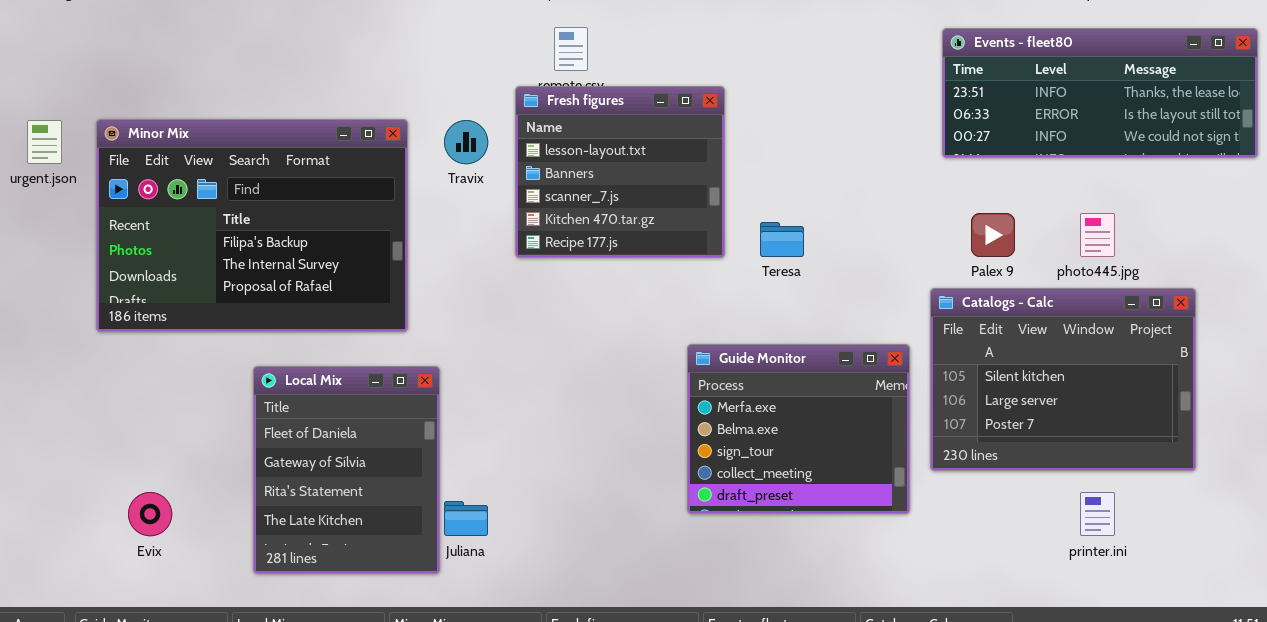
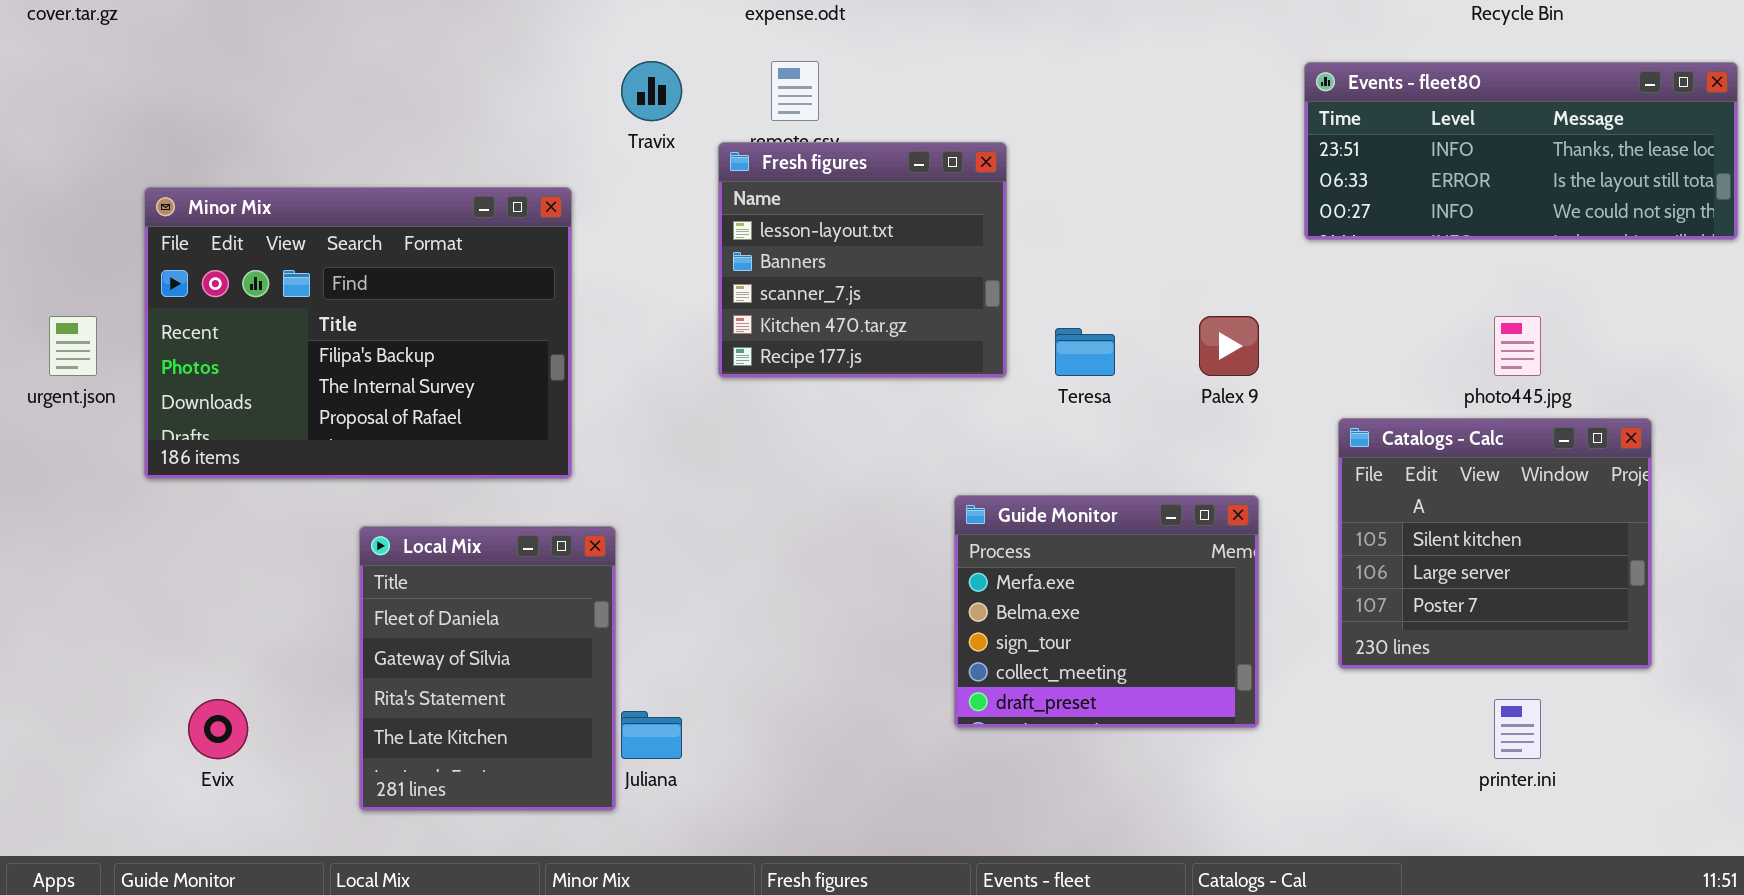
urgent.json: [27,120,62,164] -> [49,316,97,376], moved
Travix: [444,120,488,164] -> [621,61,682,121], moved
Palex 9: [971,213,1015,257] -> [1199,316,1259,376], moved
Catalogs - Calc: [930,288,1196,471] -> [1338,418,1652,669], resized

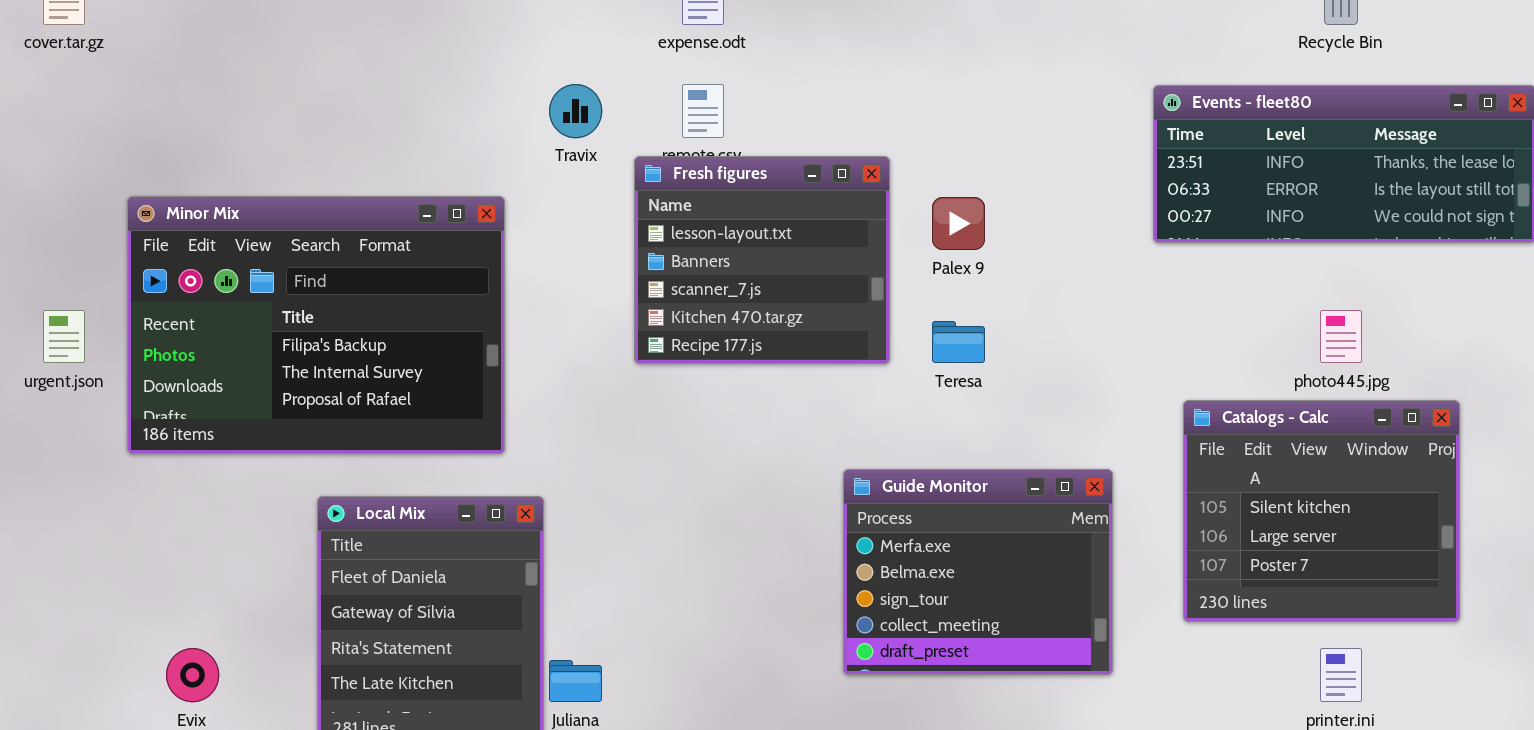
Palex 9: [1199,316,1259,376] -> [932,197,985,250], moved

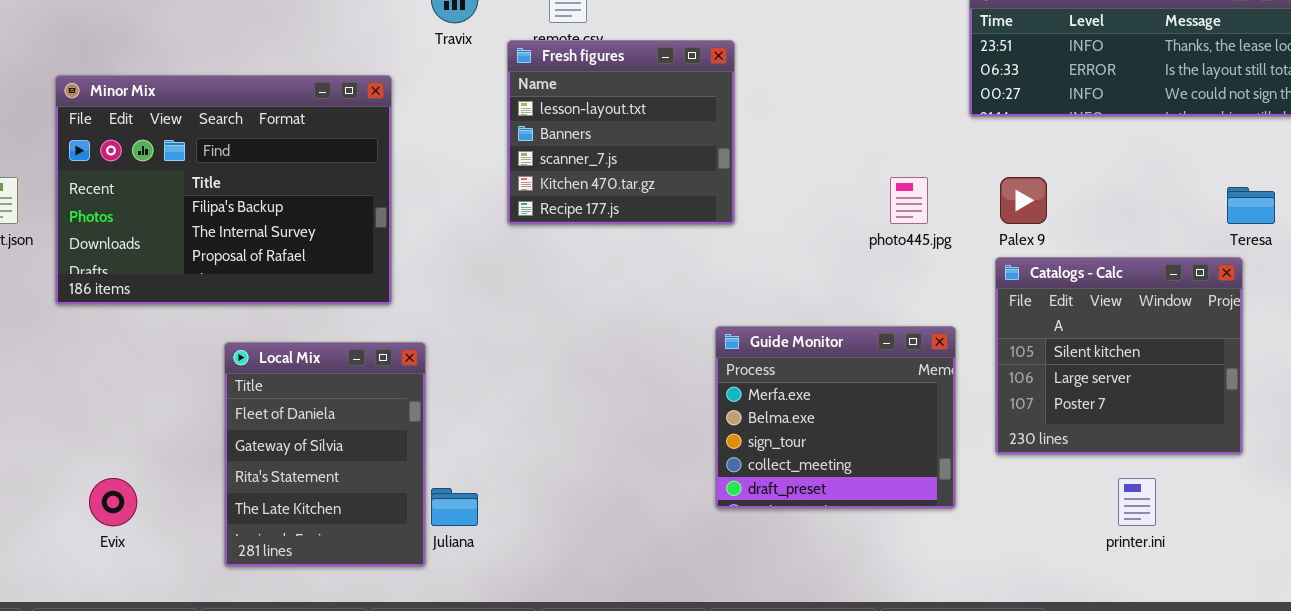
Palex 9: [932,197,985,250] -> [1000,177,1047,224], moved
photo445.jpg: [1320,310,1362,363] -> [890,177,928,224], moved
Teresa: [932,321,985,363] -> [1227,187,1275,224], moved
Guide Monitor: [843,469,1113,675] -> [715,326,956,509], moved

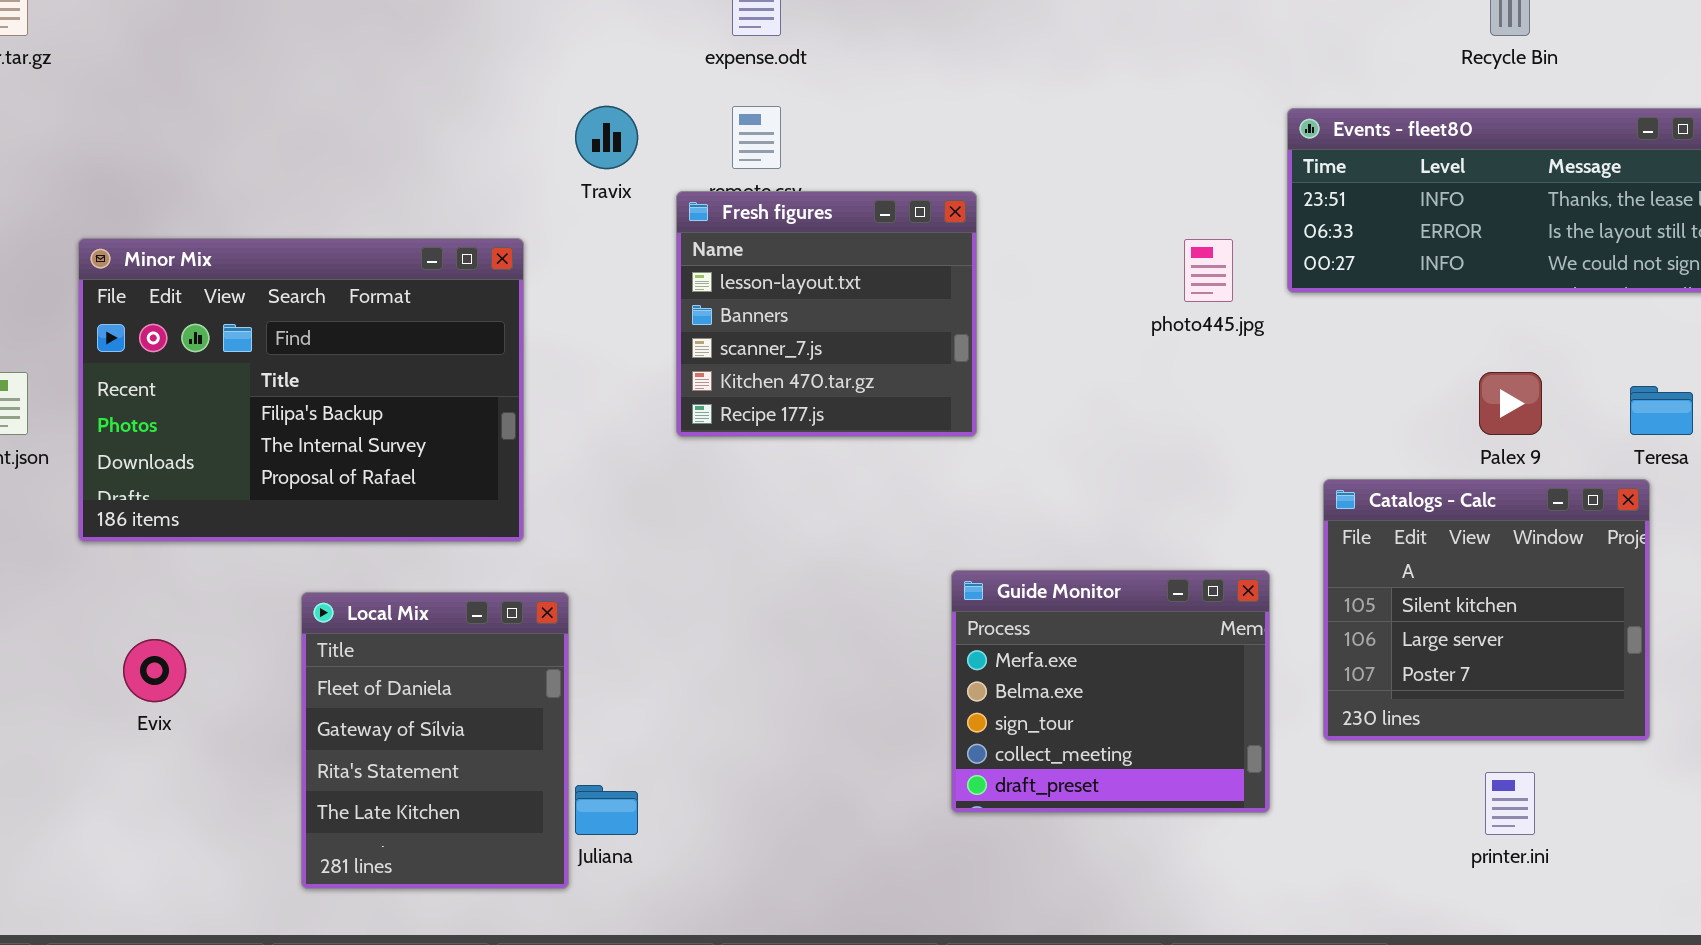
photo445.jpg: [890,177,928,224] -> [1184,239,1233,302], moved
Palex 9: [1000,177,1047,224] -> [1479,372,1542,435], moved
Evix: [89,478,137,526] -> [123,639,186,702], moved

